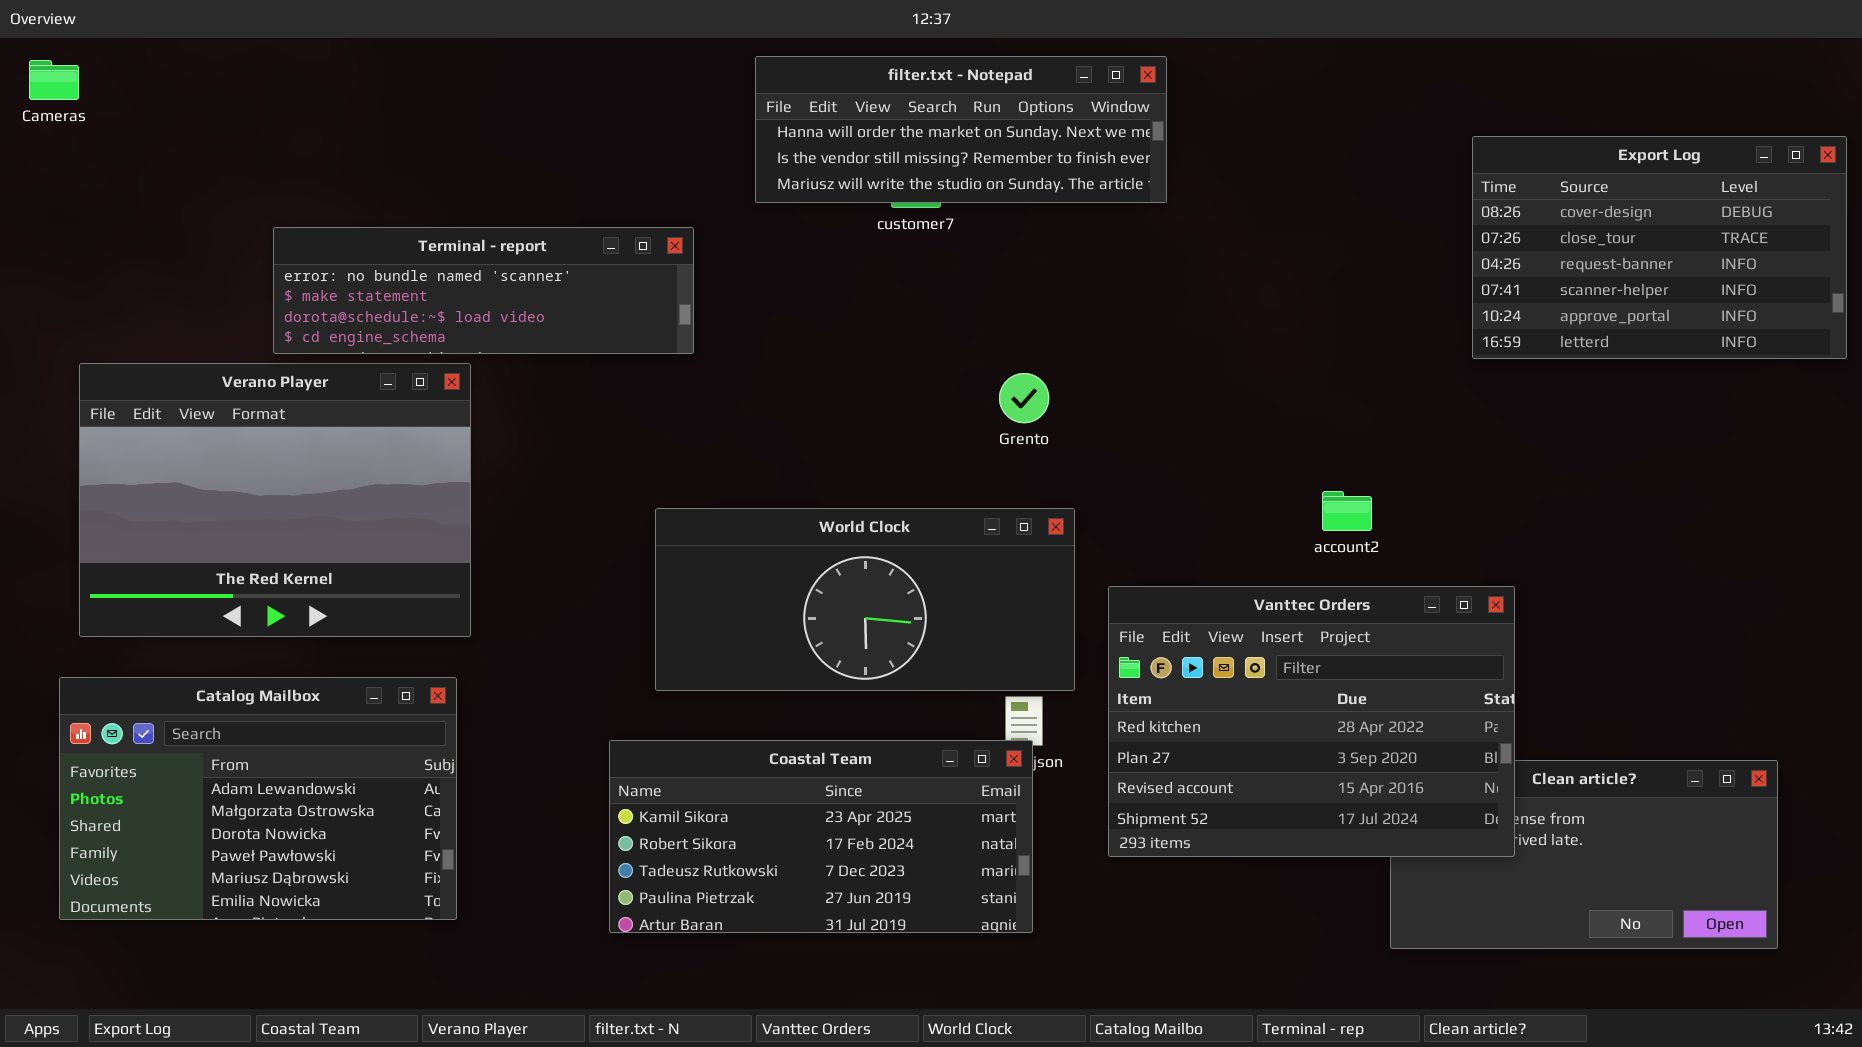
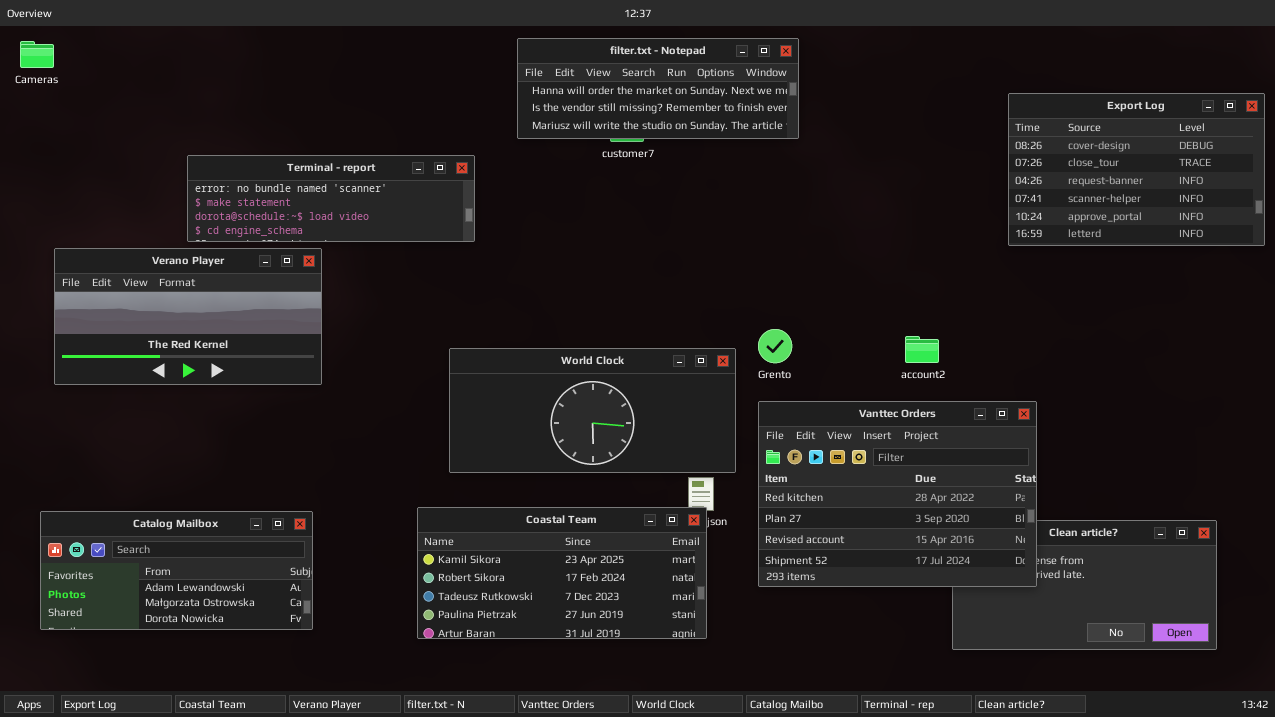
Verano Player: [79,363,471,637] -> [54,248,322,385], resized
Grento: [999,373,1049,423] -> [758,329,792,363], moved
Catalog Mailbox: [59,677,457,920] -> [40,511,313,630], resized

